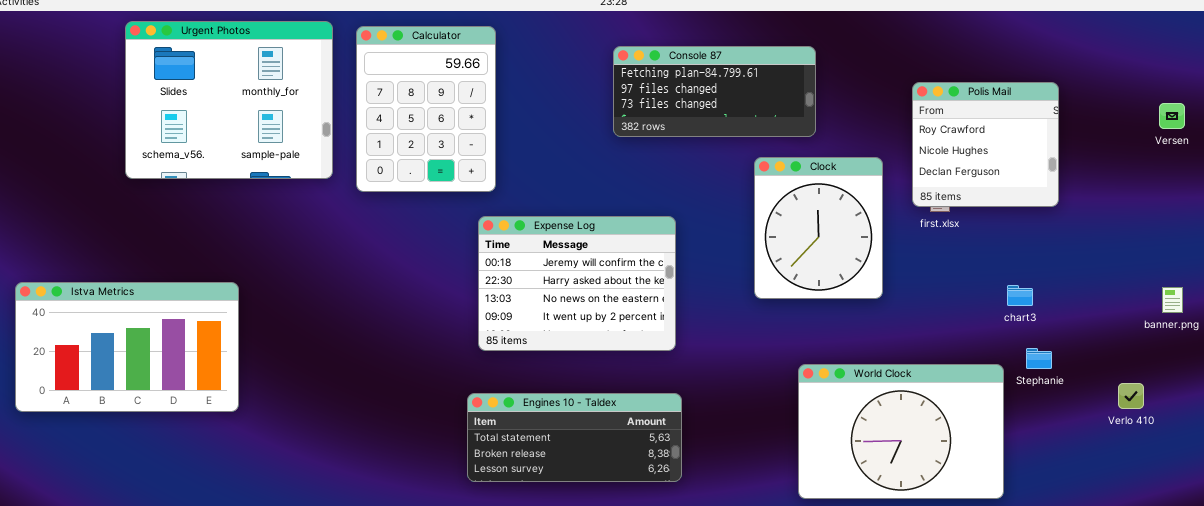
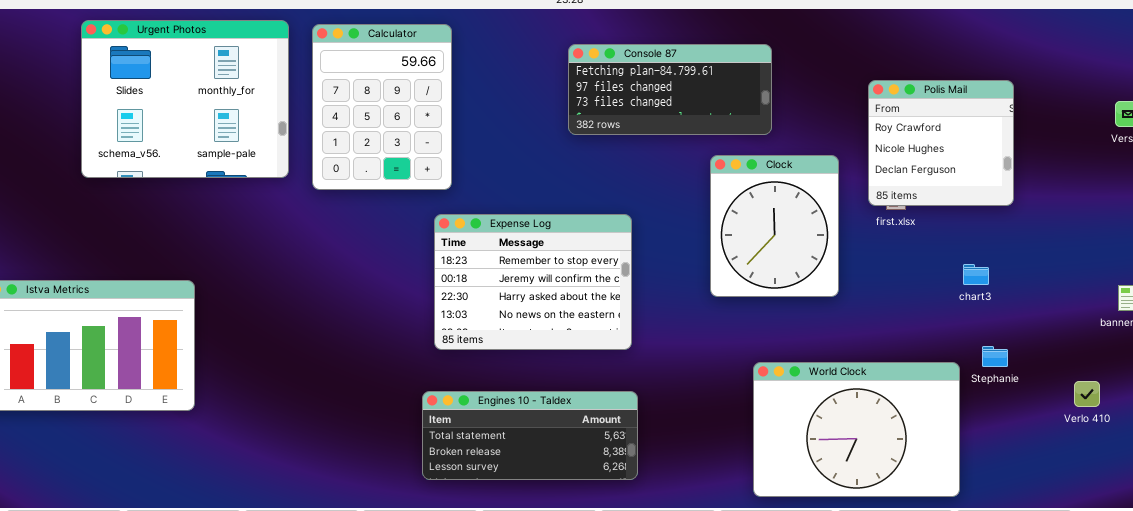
Expense Log: [478,216,676,351] -> [434,214,632,350], scrolled up 1 row
chart3: [1007,285,1033,306] -> [963,264,989,285], moved

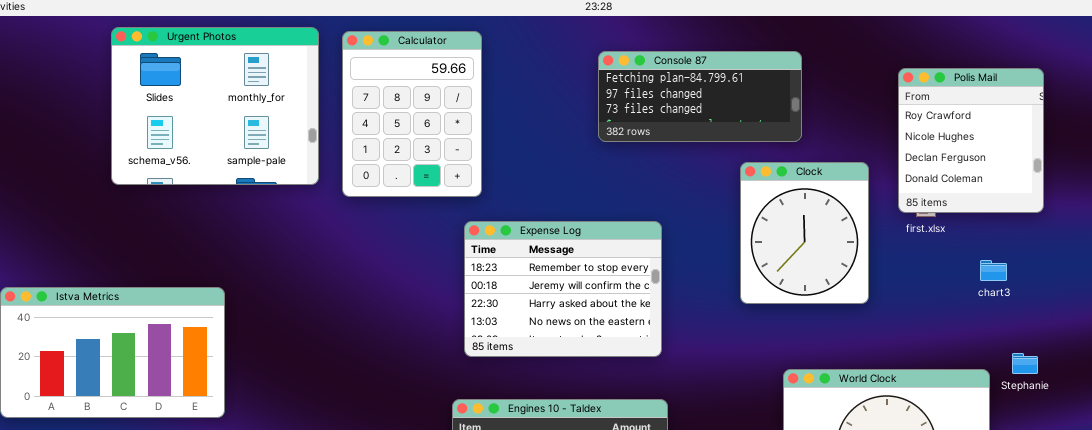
Polis Mail: [868,80,1014,206] -> [898,68,1044,213], resized
chart3: [963,264,989,285] -> [980,260,1007,281], moved

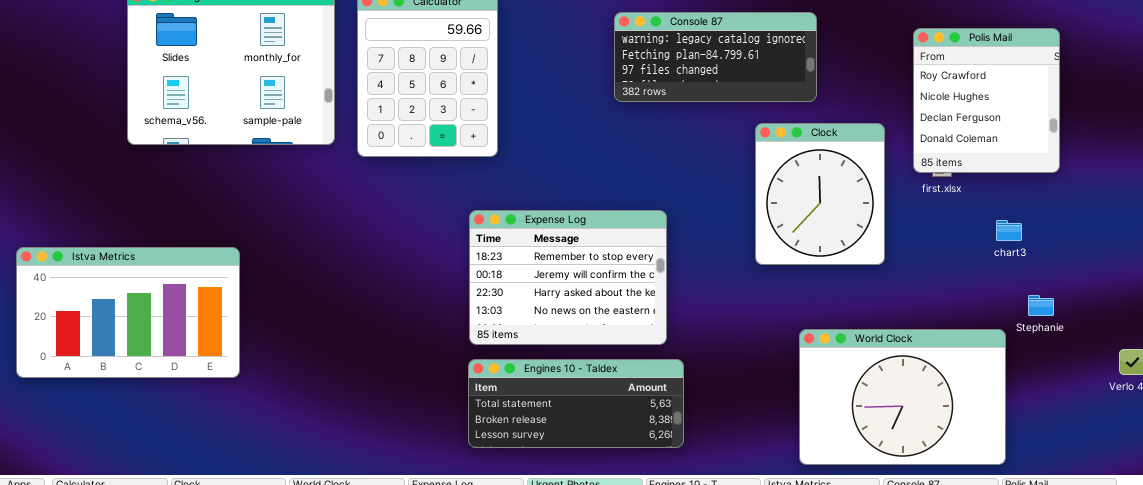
Console 87: [598,51,802,142] -> [614,12,817,102], scrolled up 1 row
Expense Log: [464,221,662,357] -> [469,210,667,345], moved
Stephanie: [1012,353,1038,374] -> [1028,295,1054,316], moved

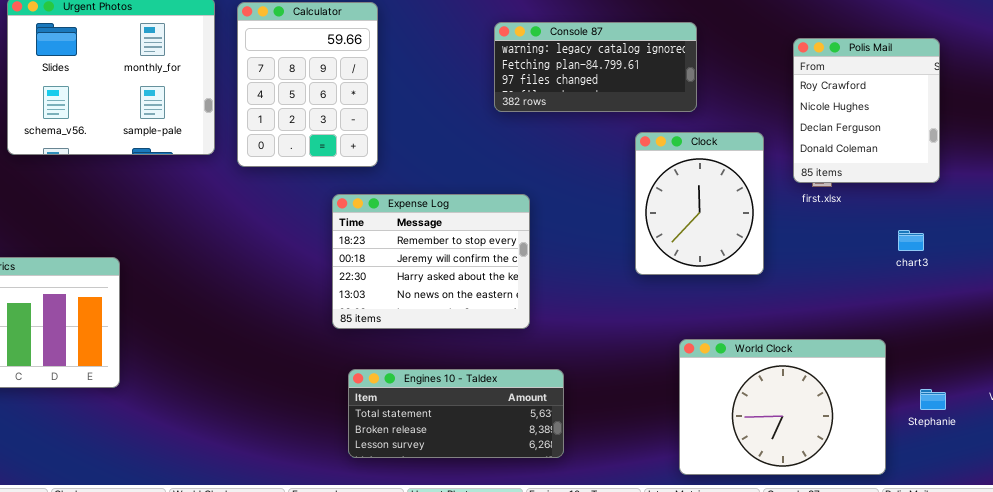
Expense Log: [469,210,667,345] -> [332,194,530,329], moved
chart3: [996,220,1022,241] -> [898,230,924,251], moved
Stephanie: [1028,295,1054,316] -> [920,389,946,410], moved

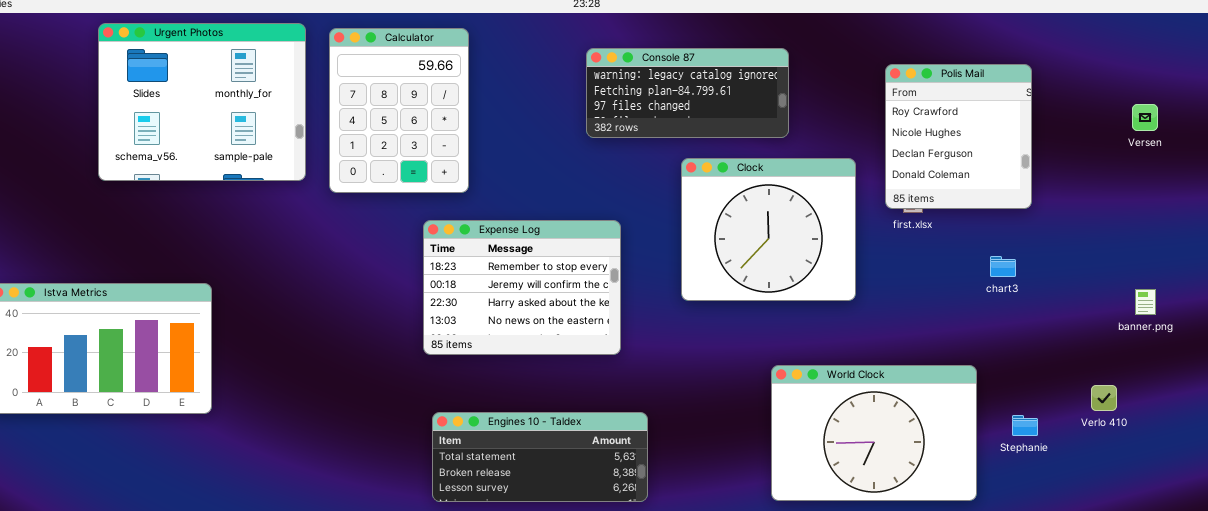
Clock: [635,132,764,275] -> [681,158,856,301], resized
Engines 10 - Taldex: [348,369,564,458] -> [432,412,648,502], moved

